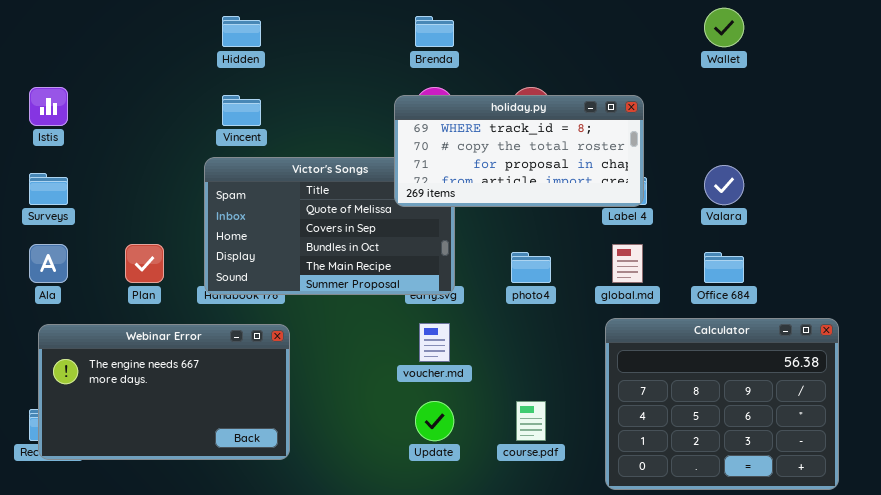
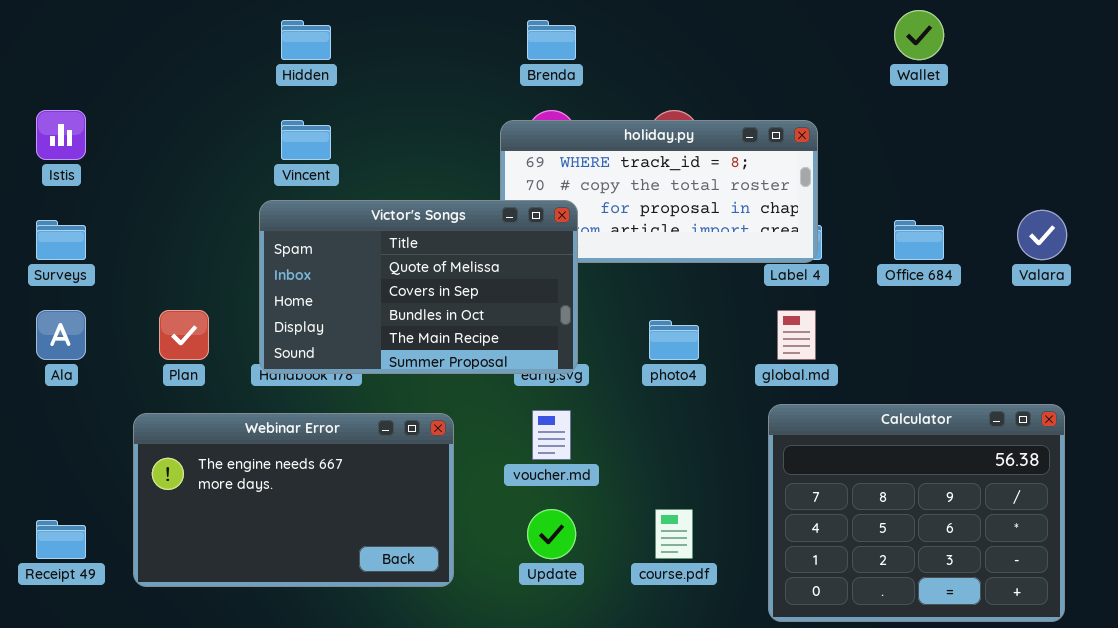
Victor's Songs: [204,157,455,295] -> [259,200,578,374], raised
Valara: [704,165,744,205] -> [1017,210,1067,260], moved
Office 684: [704,252,744,283] -> [894,220,944,260], moved
Webinar Error: [38,324,290,460] -> [133,413,454,587], moved

